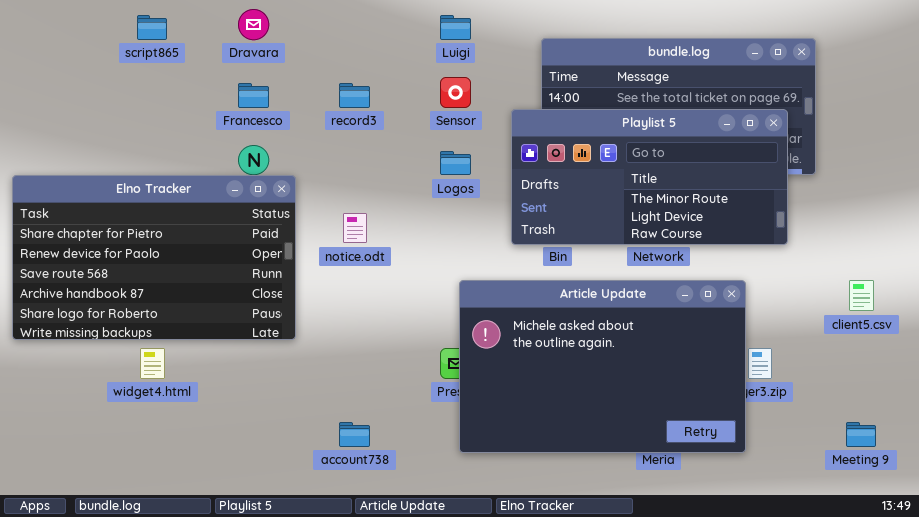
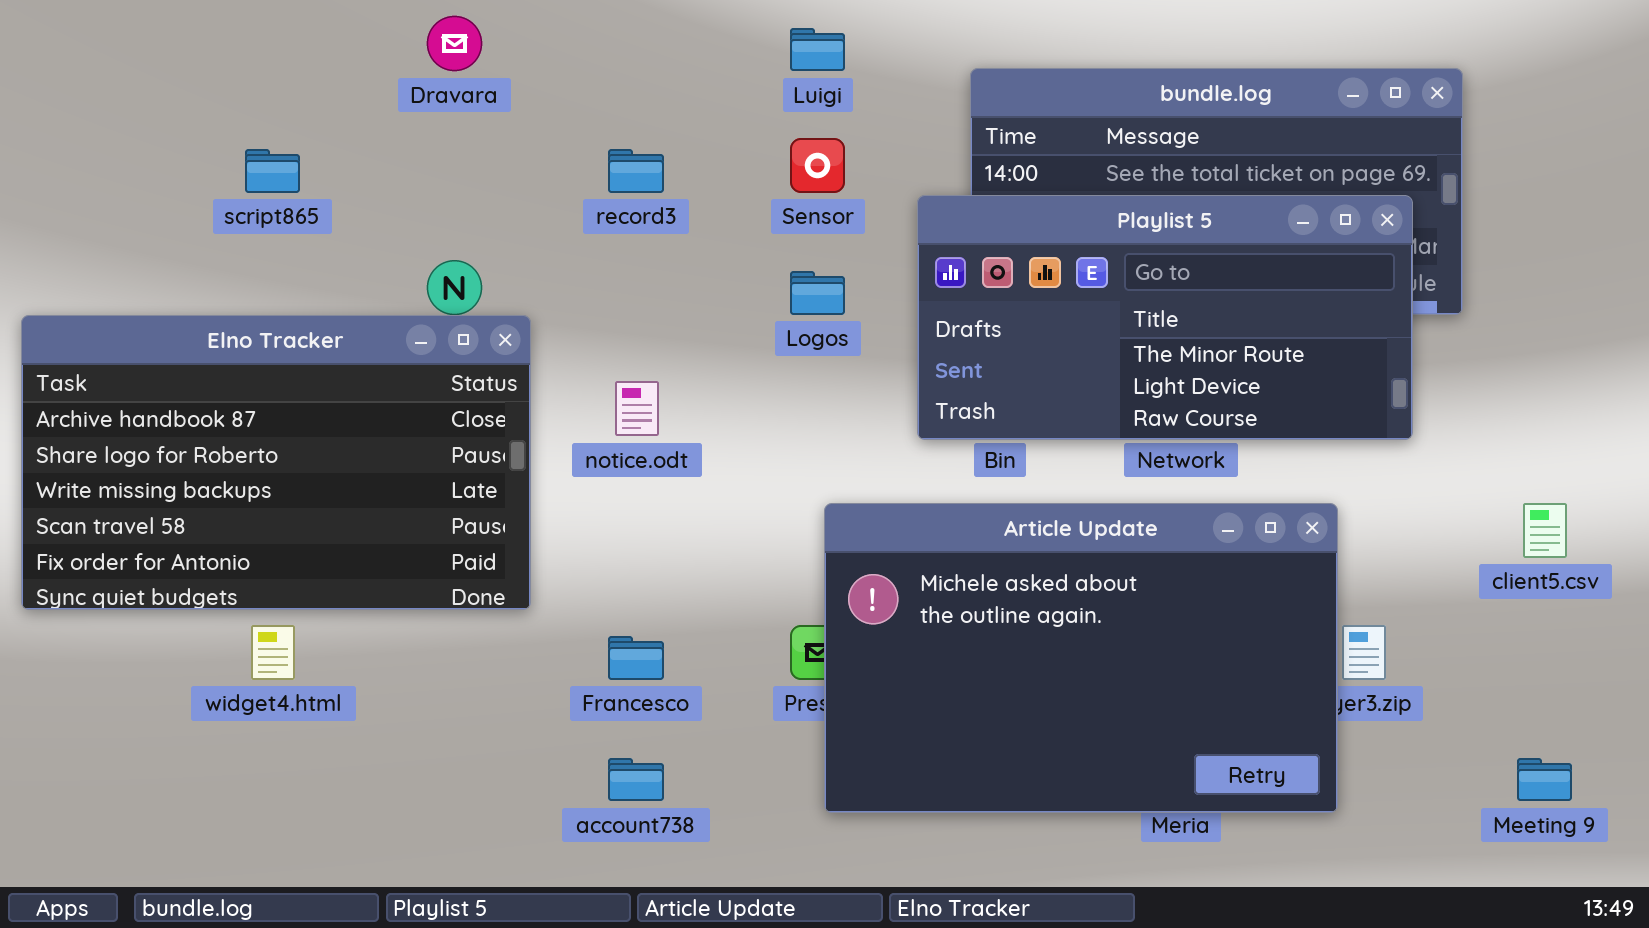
script865: [137,15,167,40] -> [245,149,300,193], moved
Francesco: [238,83,269,108] -> [608,636,664,680], moved
Elno Tracker: [12,175,296,340] -> [21,315,531,610], scrolled down 3 rows

